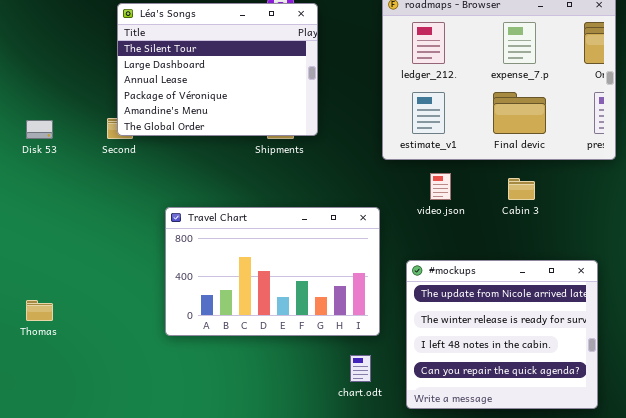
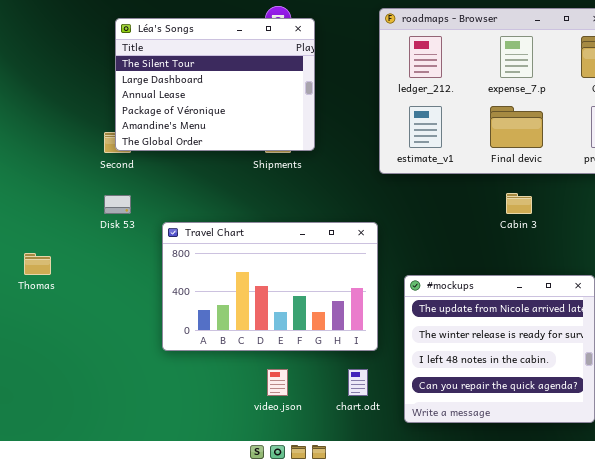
Disk 53: [26,120,53,139] -> [104,195,131,214], moved
video.json: [430,173,451,200] -> [267,369,288,396], moved
Thomas: [26,300,53,321] -> [24,253,51,275], moved

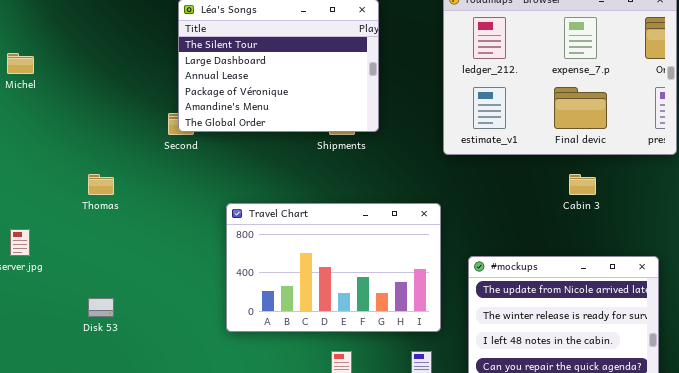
Disk 53: [104,195,131,214] -> [88,298,114,317], moved
Thomas: [24,253,51,275] -> [88,174,114,195], moved

